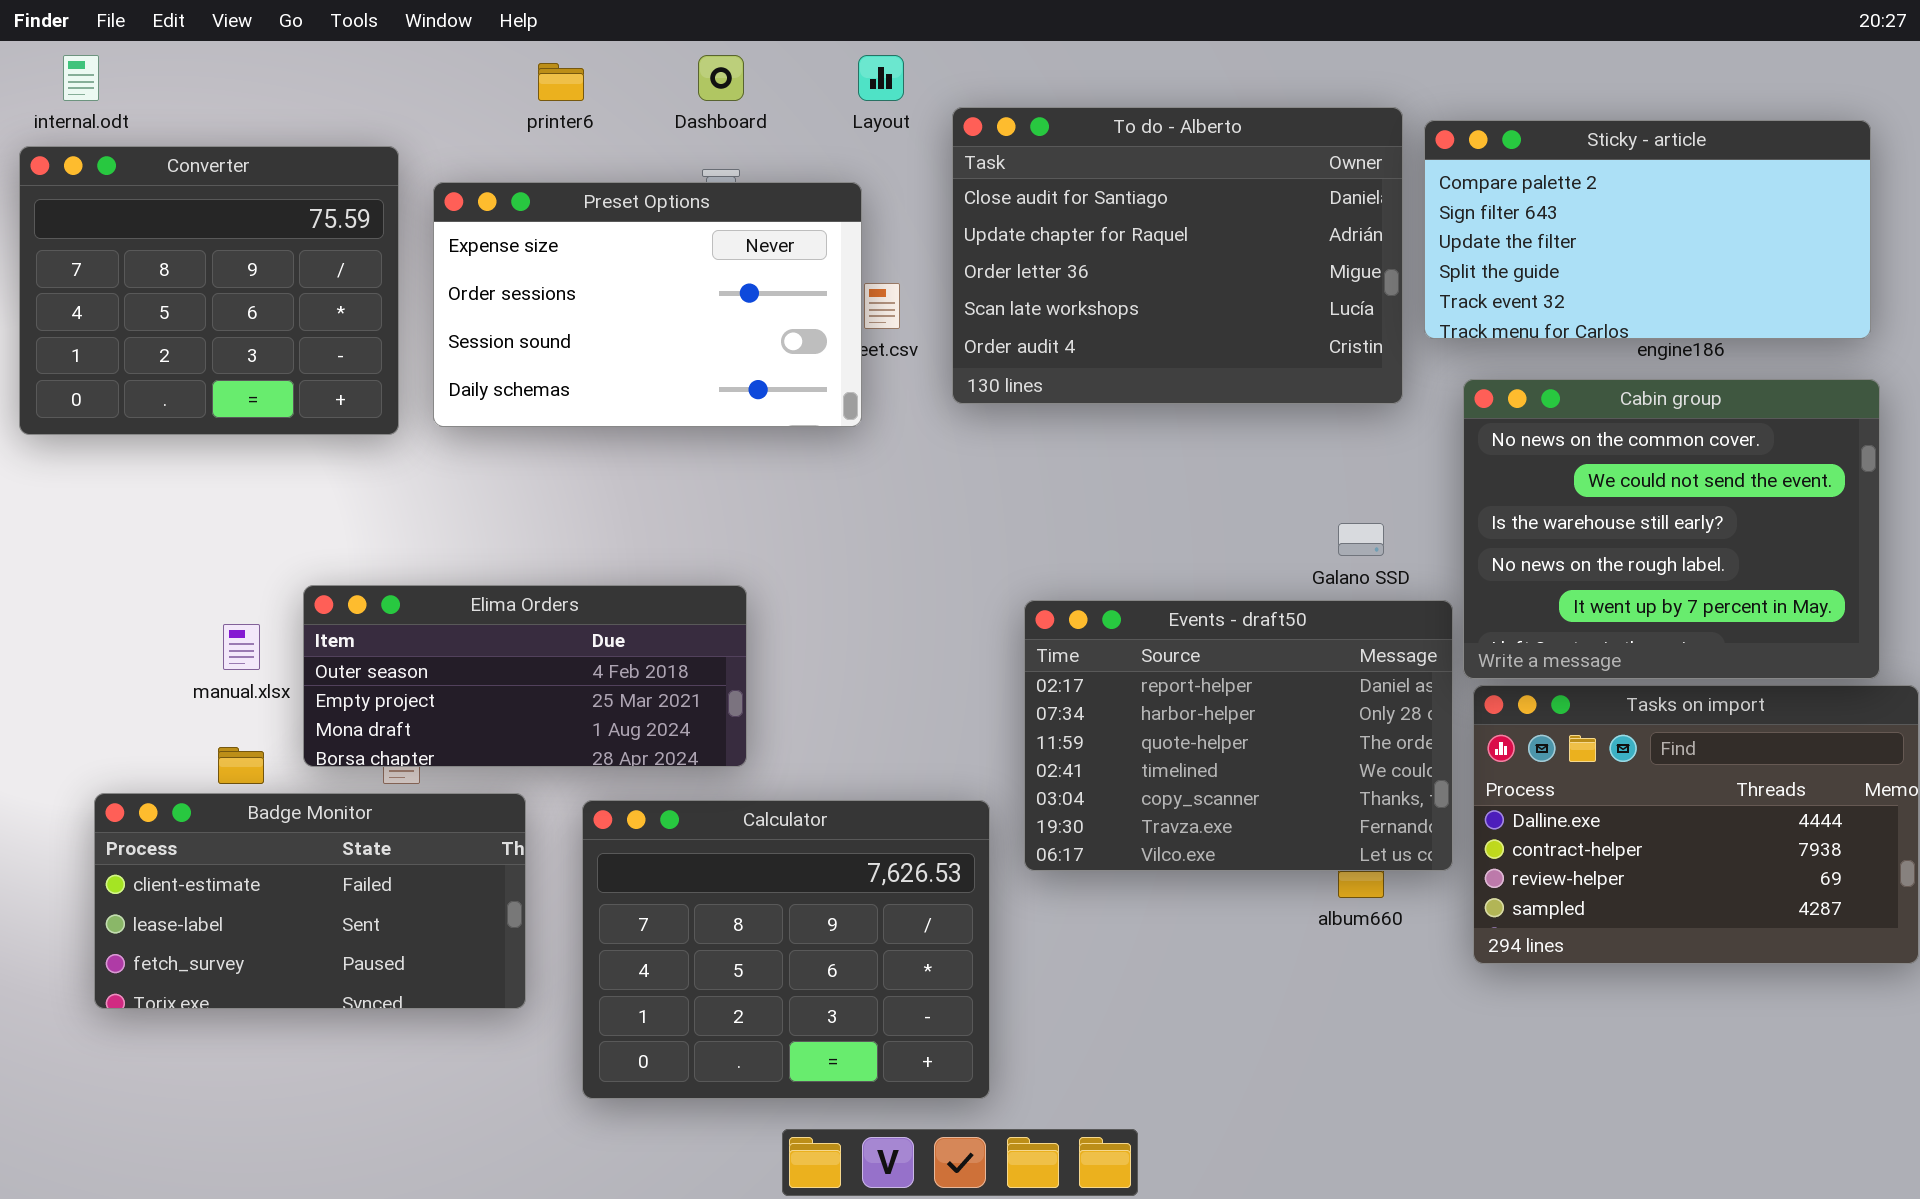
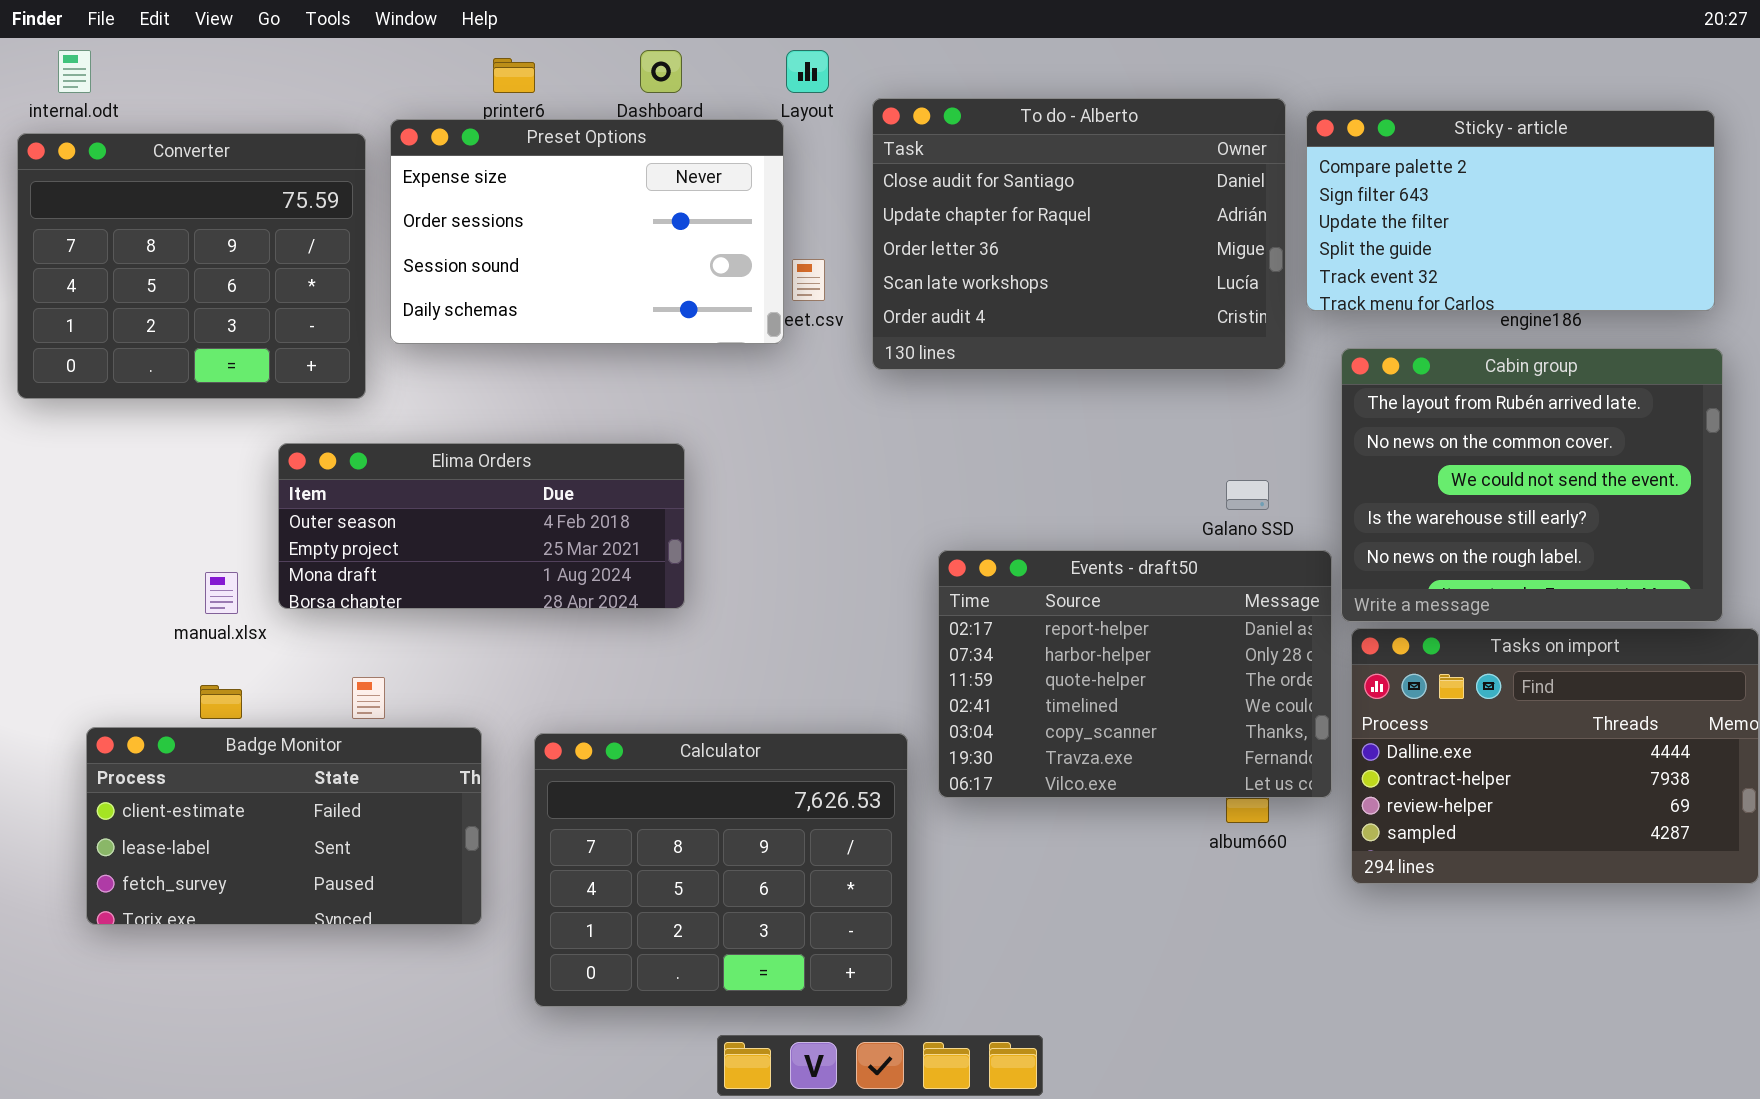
Preset Options: [433,182,862,427] -> [390,119,784,344], moved
Cabin group: [1463,379,1880,679] -> [1341,348,1723,622], scrolled up 1 row
Elima Orders: [303,585,747,767] -> [278,443,685,609], moved

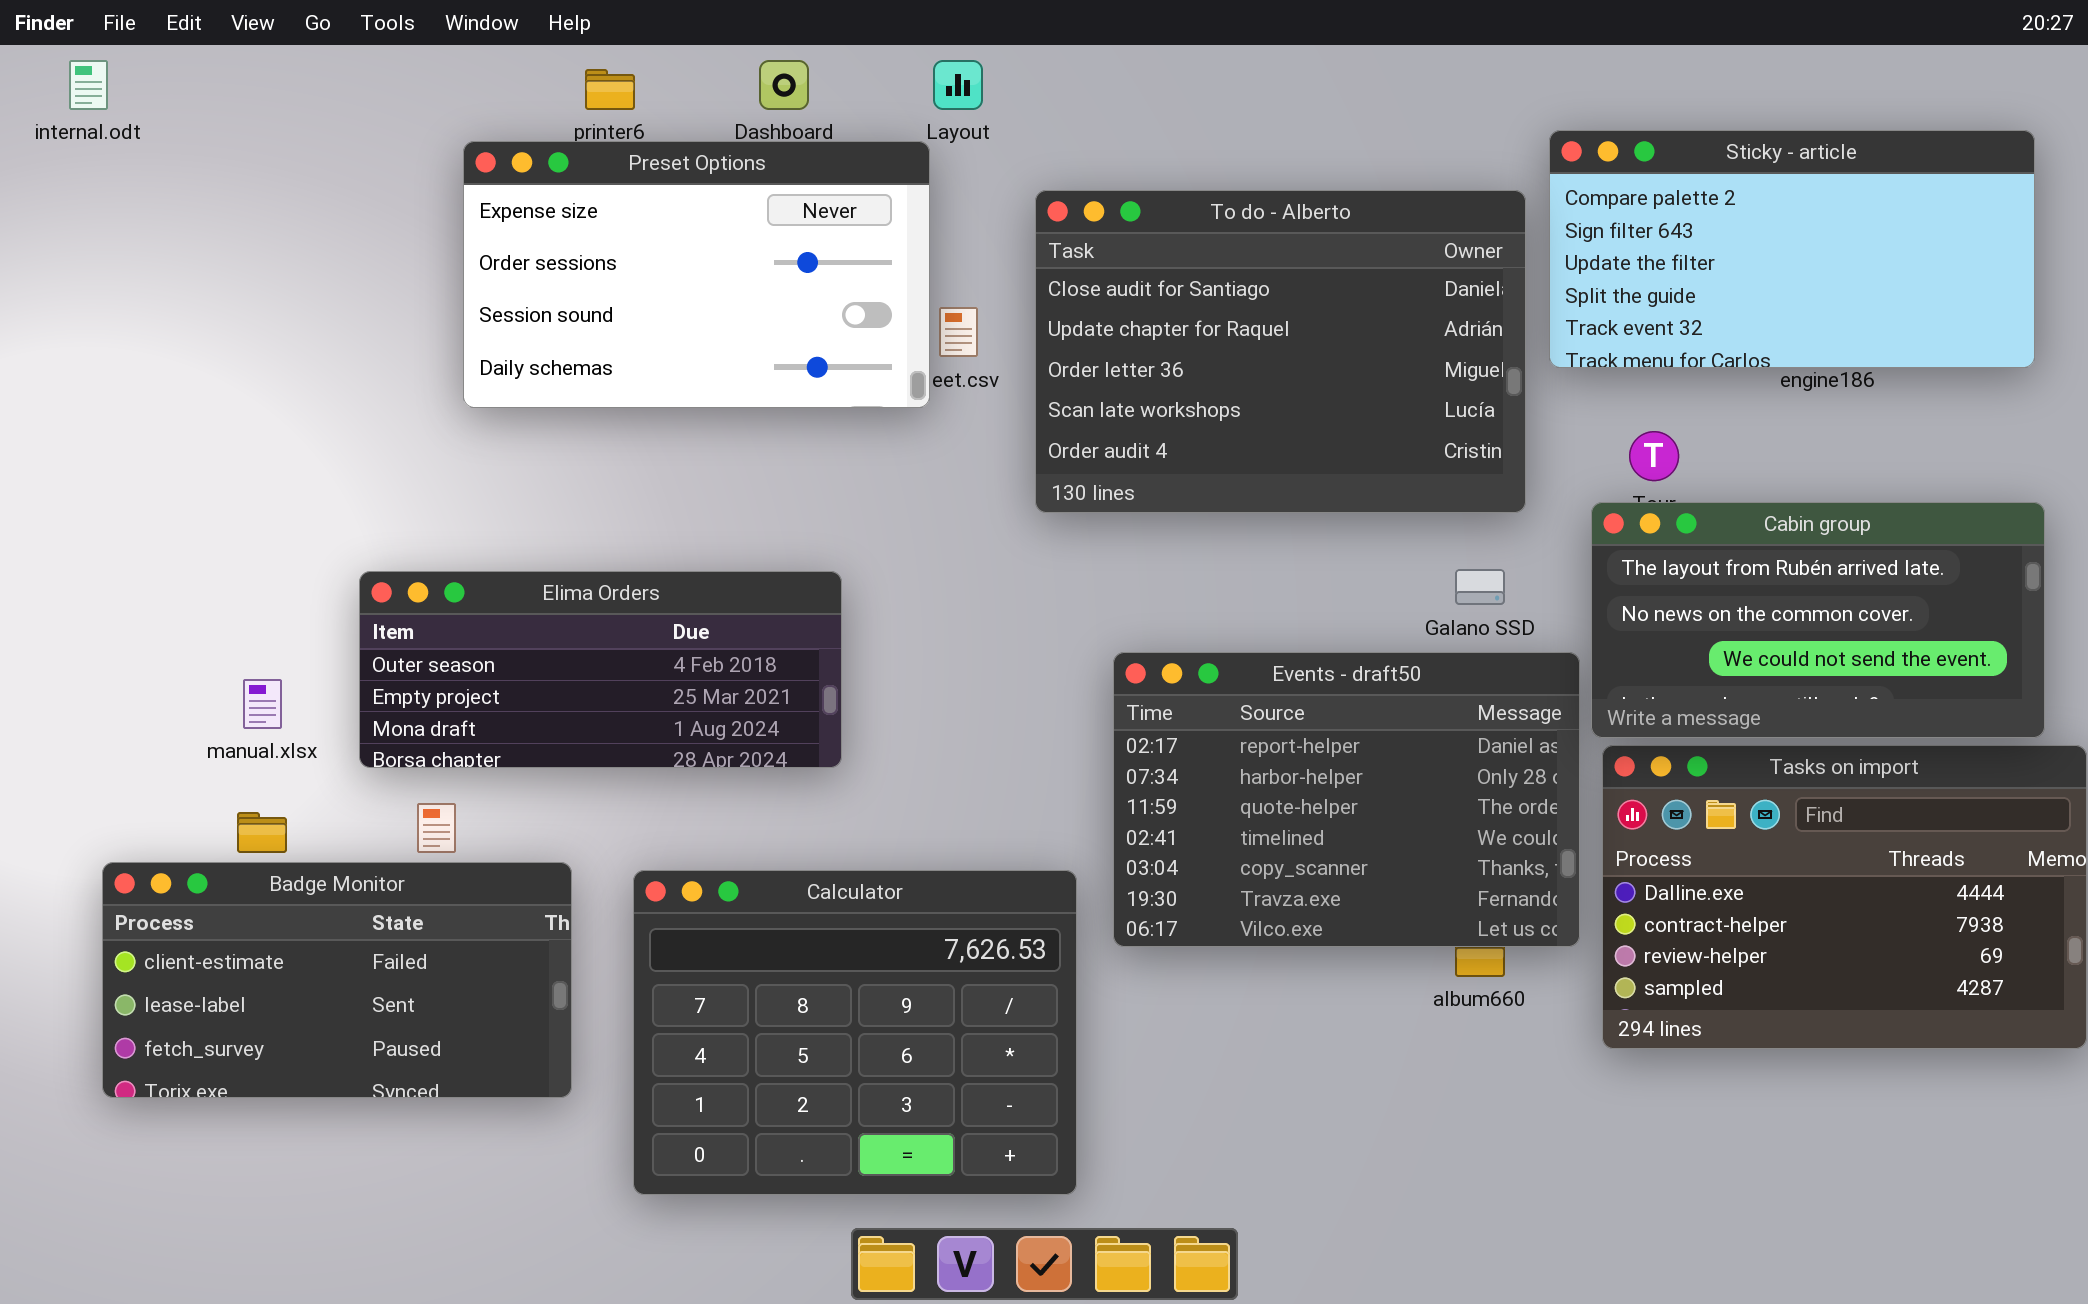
To do - Alberto: [872,98,1286,370] -> [1035,190,1526,513], moved
Converter: [17,133,366,399] -> none, closed
Cabin group: [1341,348,1723,622] -> [1591,502,2045,738], resized
Elima Orders: [278,443,685,609] -> [359,571,842,768], moved

